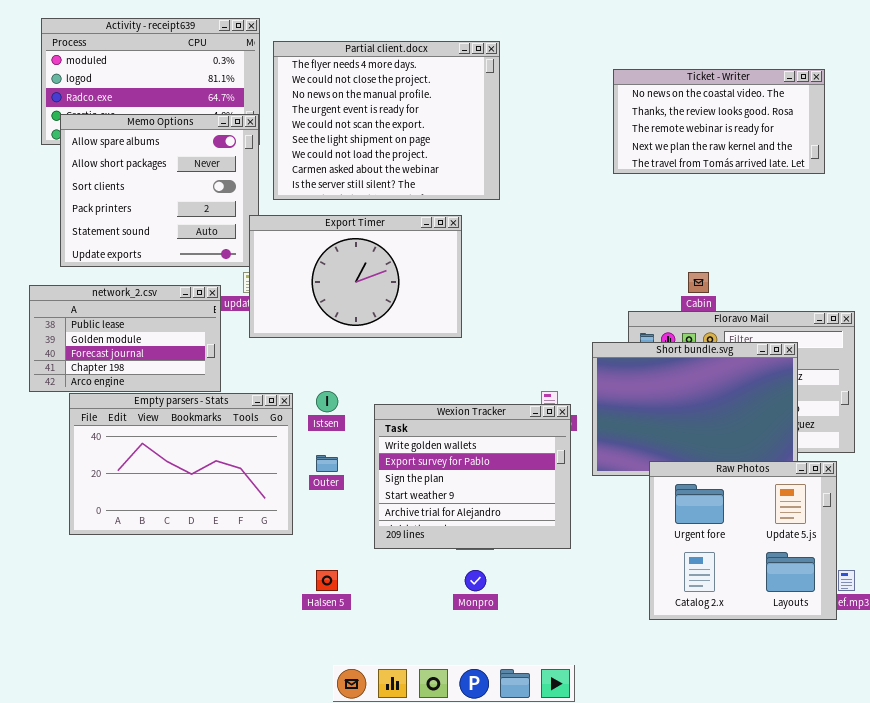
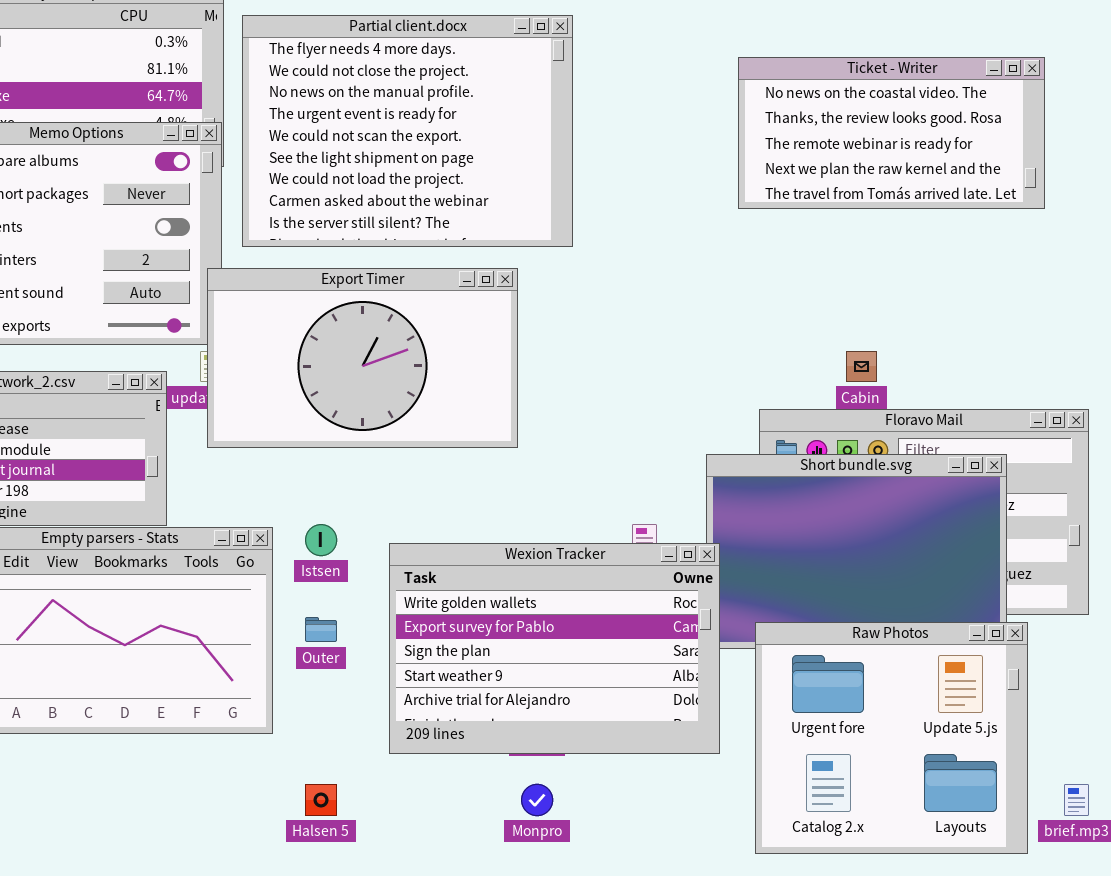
Wexion Tracker: [374,404,571,549] -> [389,543,720,754], resized
Raw Photos: [649,461,837,620] -> [755,622,1028,854], moved

